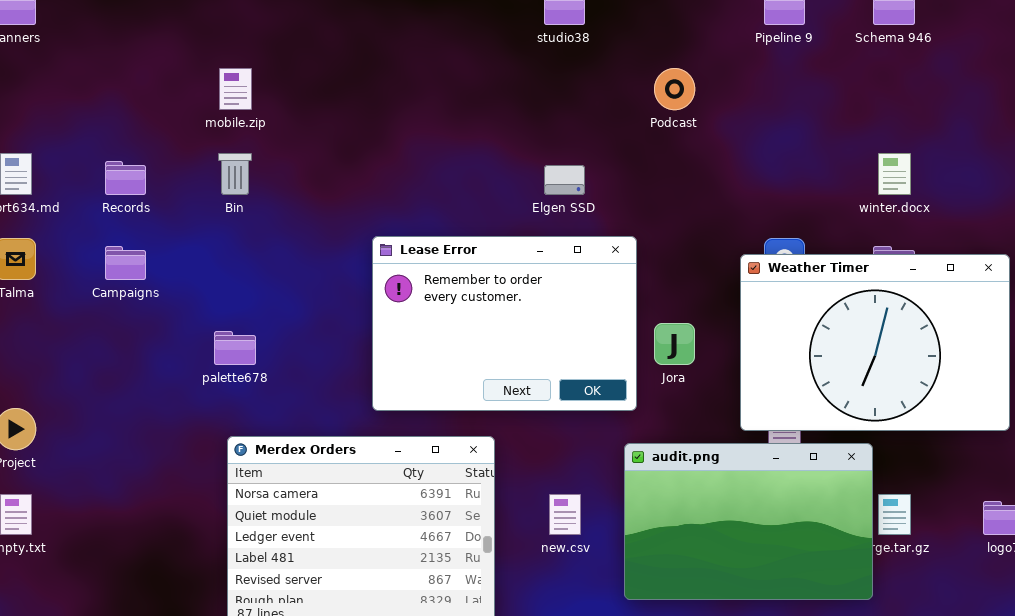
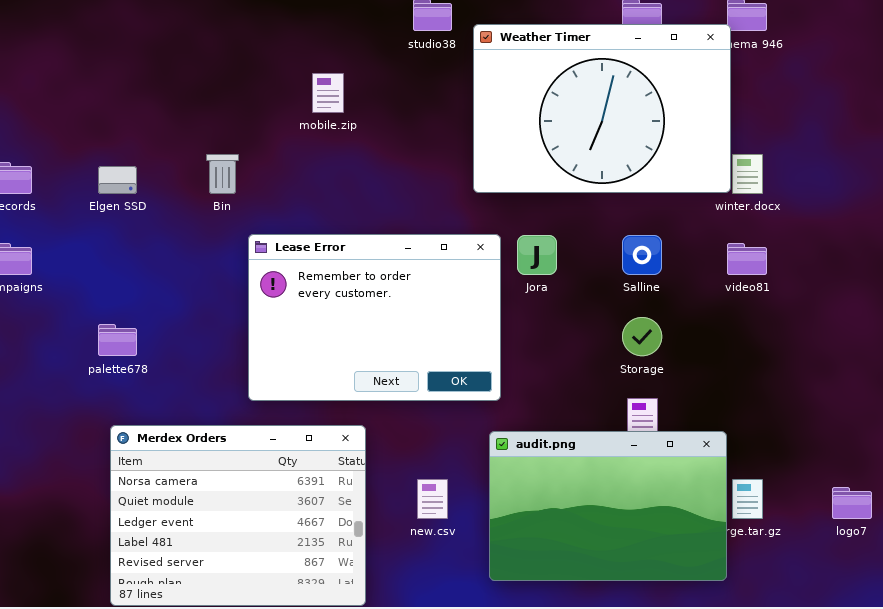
mobile.zip: [219,68,252,110] -> [312,73,344,113], moved
Bin: [218,153,252,195] -> [206,154,239,194], moved
Elgen SSD: [544,165,585,195] -> [98,166,137,194], moved
Weather Timer: [740,254,1010,431] -> [473,24,731,193], moved
Jora: [654,323,695,365] -> [517,235,557,275], moved

